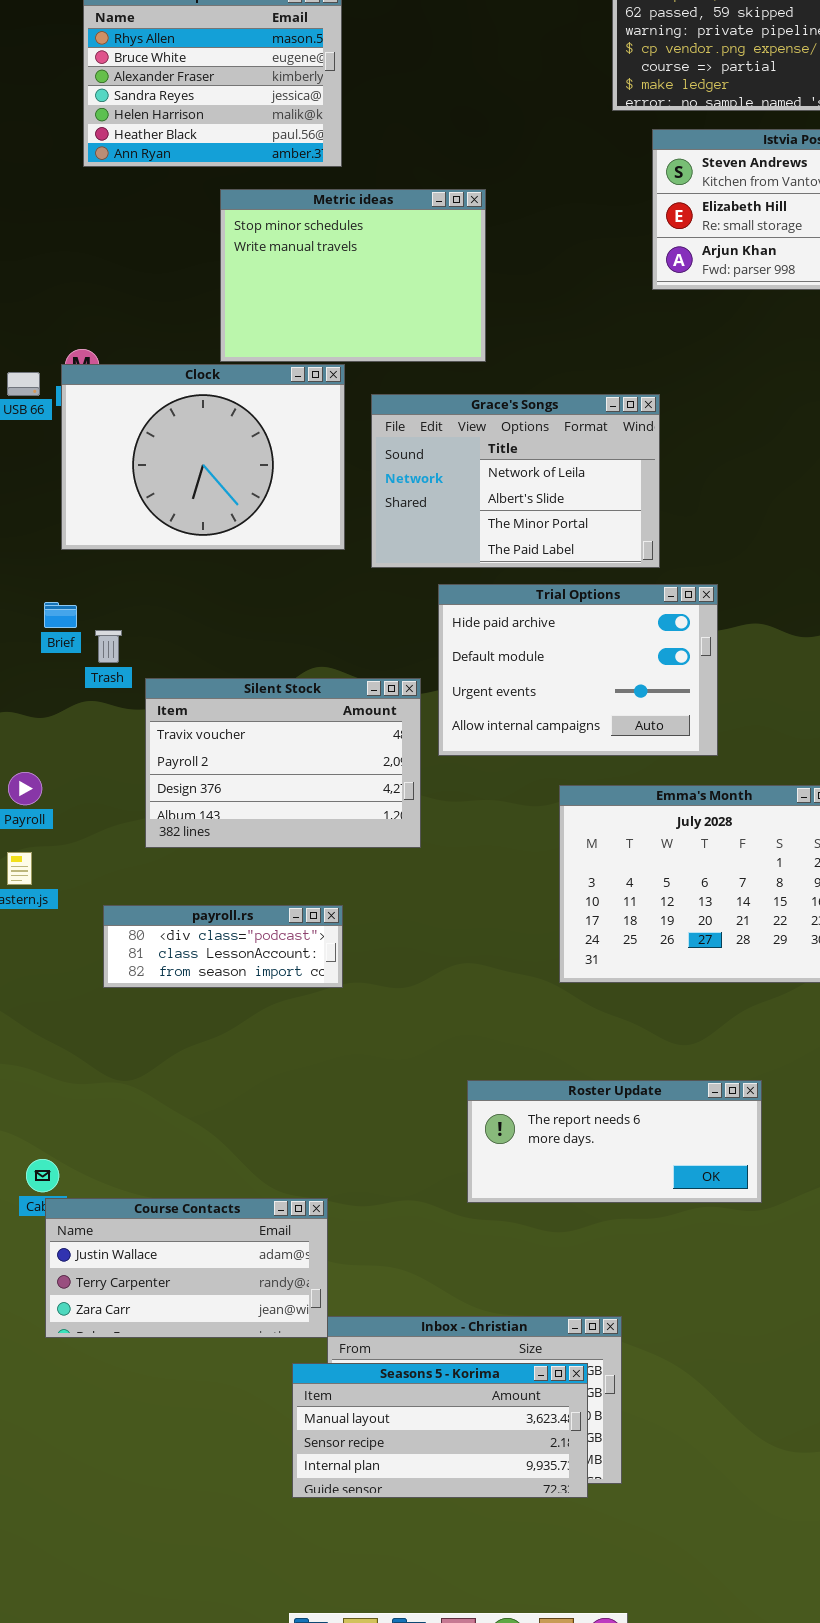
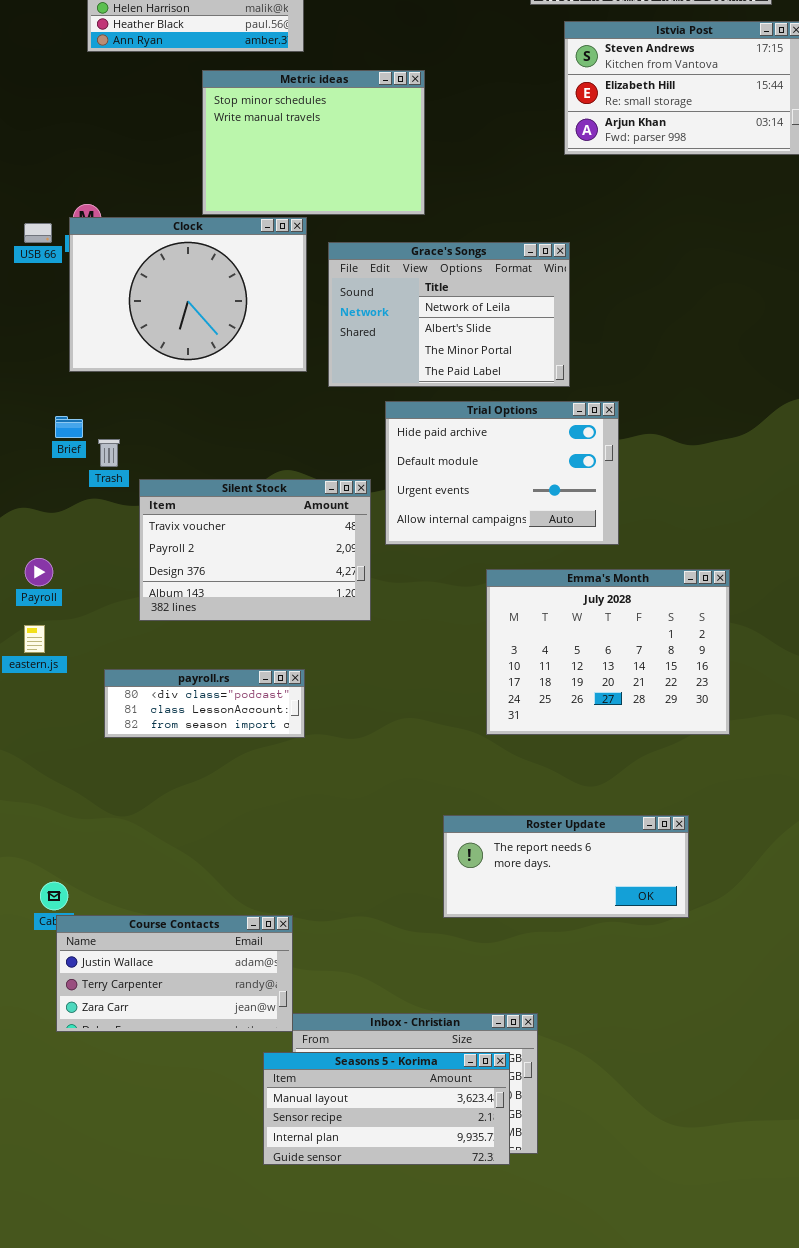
Roster Update: [467,1080,762,1203] -> [443,815,689,918], moved

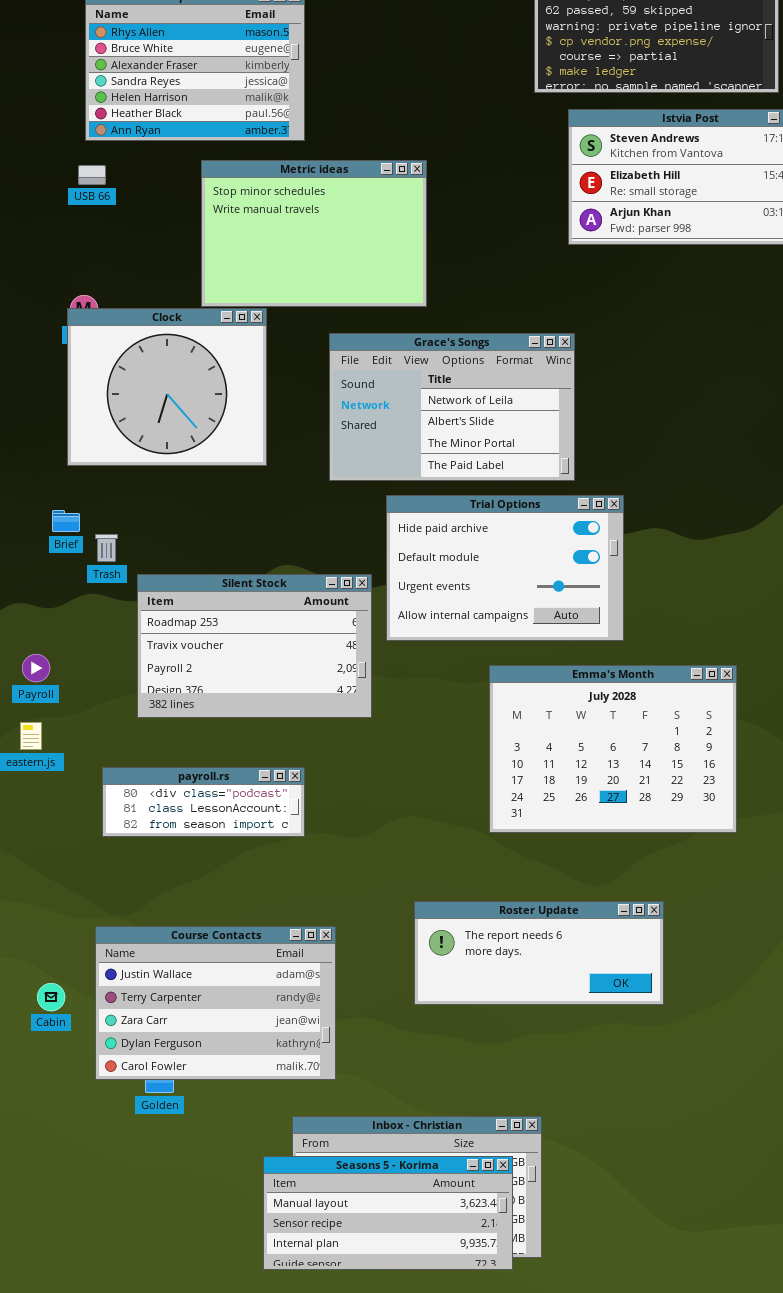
Clock: [69,217,307,372] -> [67,308,267,466], resized
USB 66: [24,223,52,243] -> [78,165,106,185], moved
Silent Stock: [139,479,371,621] -> [137,574,372,718], scrolled up 1 row
Roster Update: [443,815,689,918] -> [414,901,664,1005], moved
Course Contacts: [56,915,293,1032] -> [95,926,336,1080], moved, resized

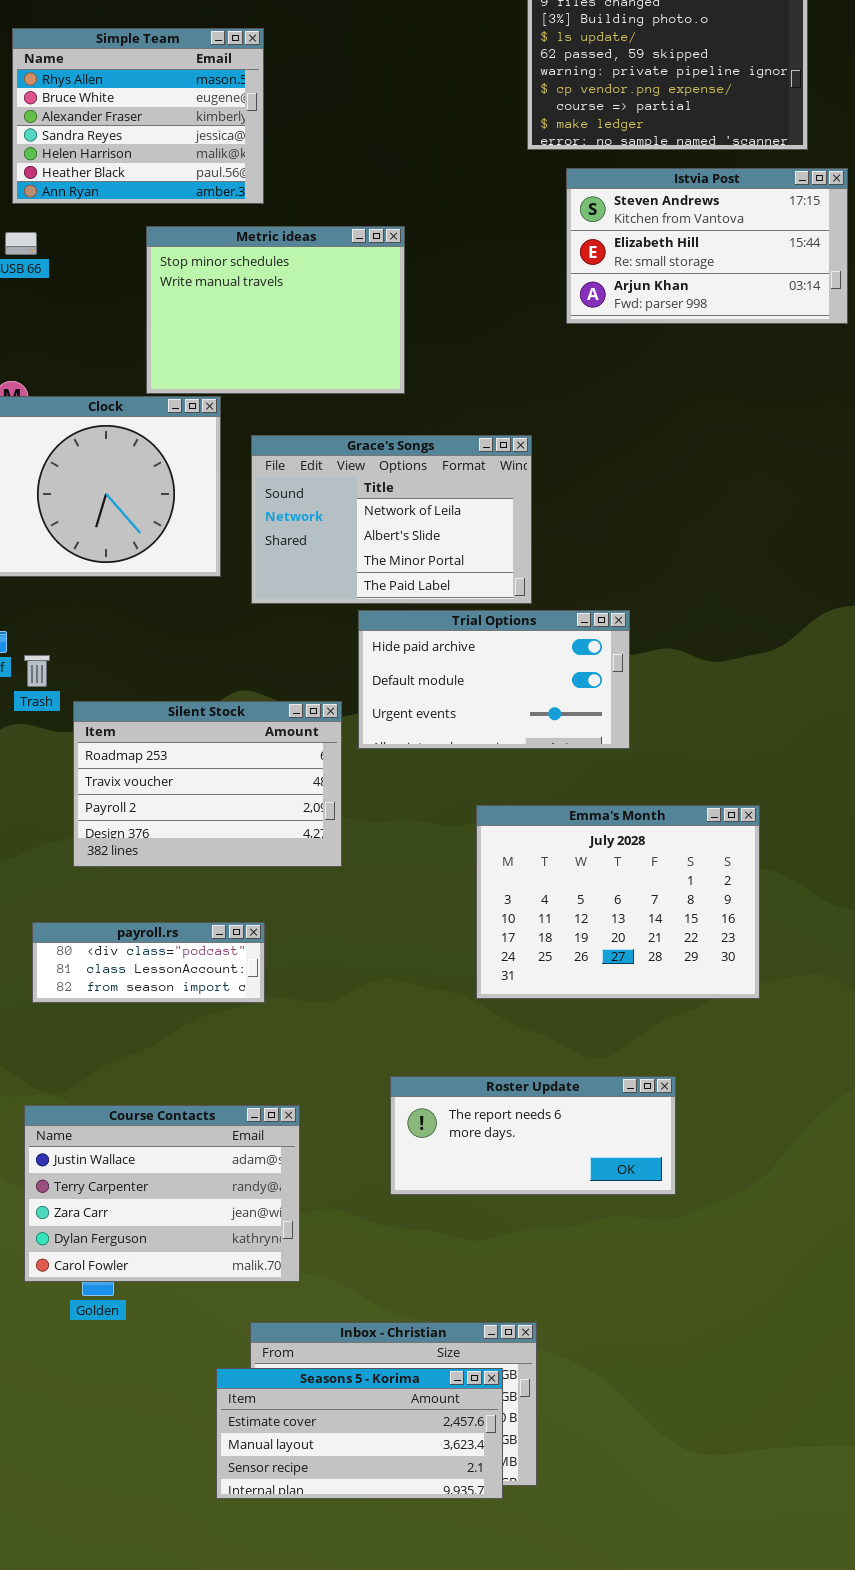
Grace's Songs: [329,333,575,481] -> [251,435,532,604], moved
Trial Options: [386,495,624,641] -> [358,610,630,749], resized
Seasons 5 - Korima: [263,1156,513,1270] -> [216,1368,503,1499], scrolled up 1 row

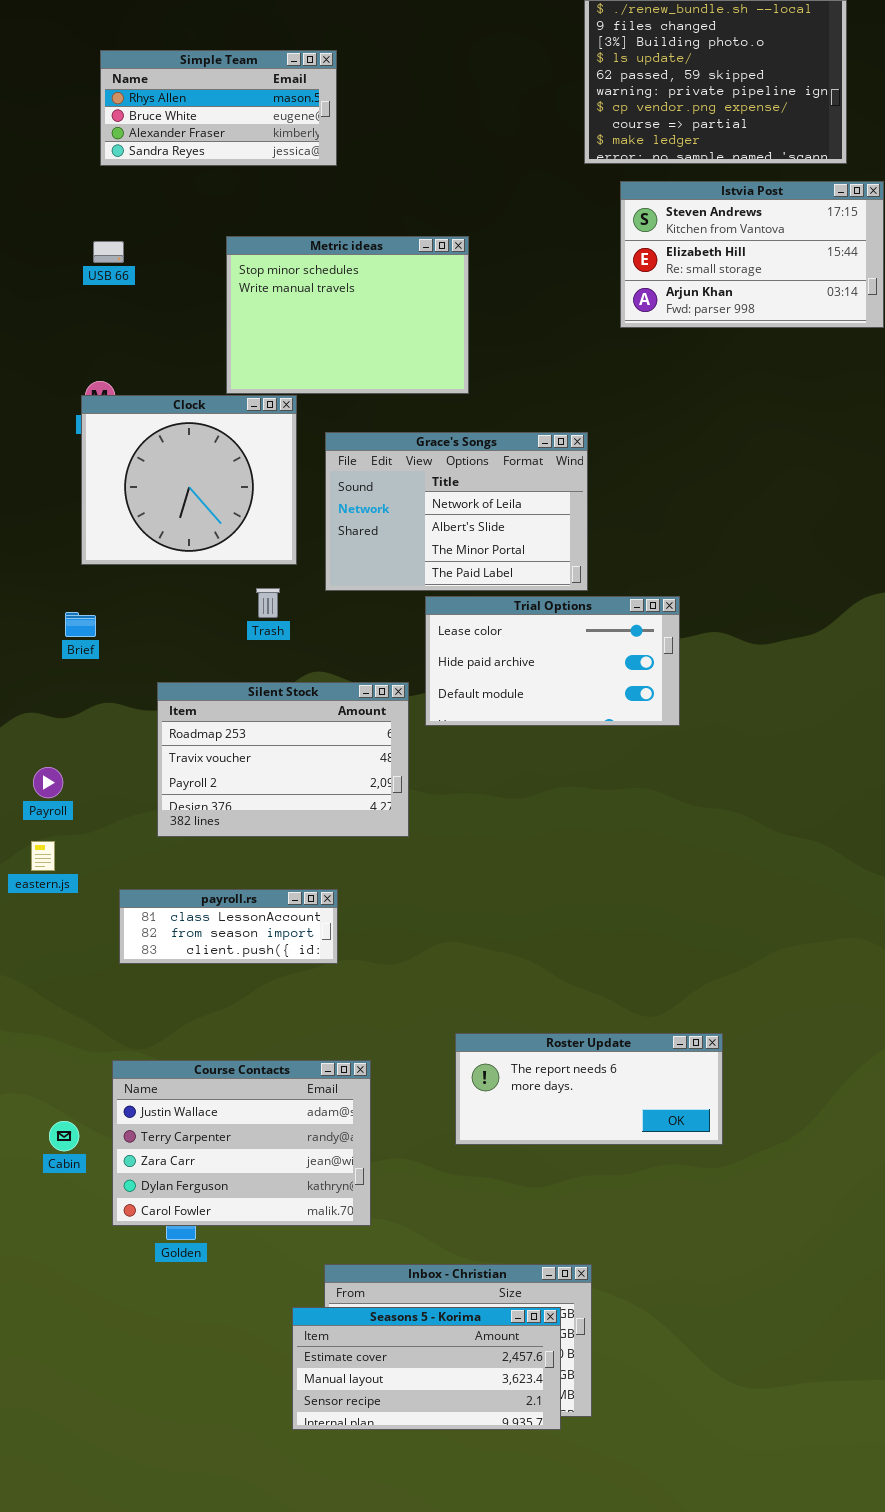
Simple Team: [12,28,264,204] -> [100,50,337,166], resized
Trial Options: [358,610,630,749] -> [425,596,680,726], scrolled up 1 row
Trash: [24,655,50,687] -> [256,588,280,618], moved
Emma's Month: [476,805,760,999] -> none, closed
payroll.rs: [32,922,265,1003] -> [119,889,338,964], scrolled down 1 row

